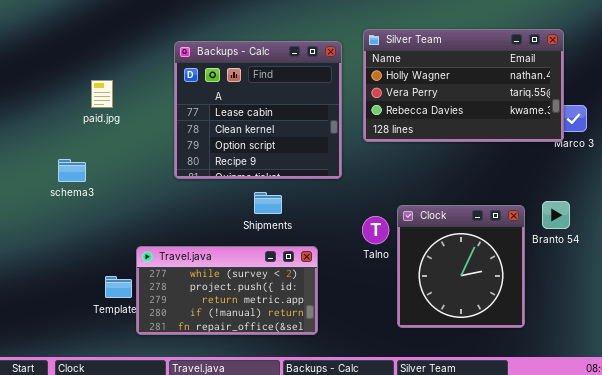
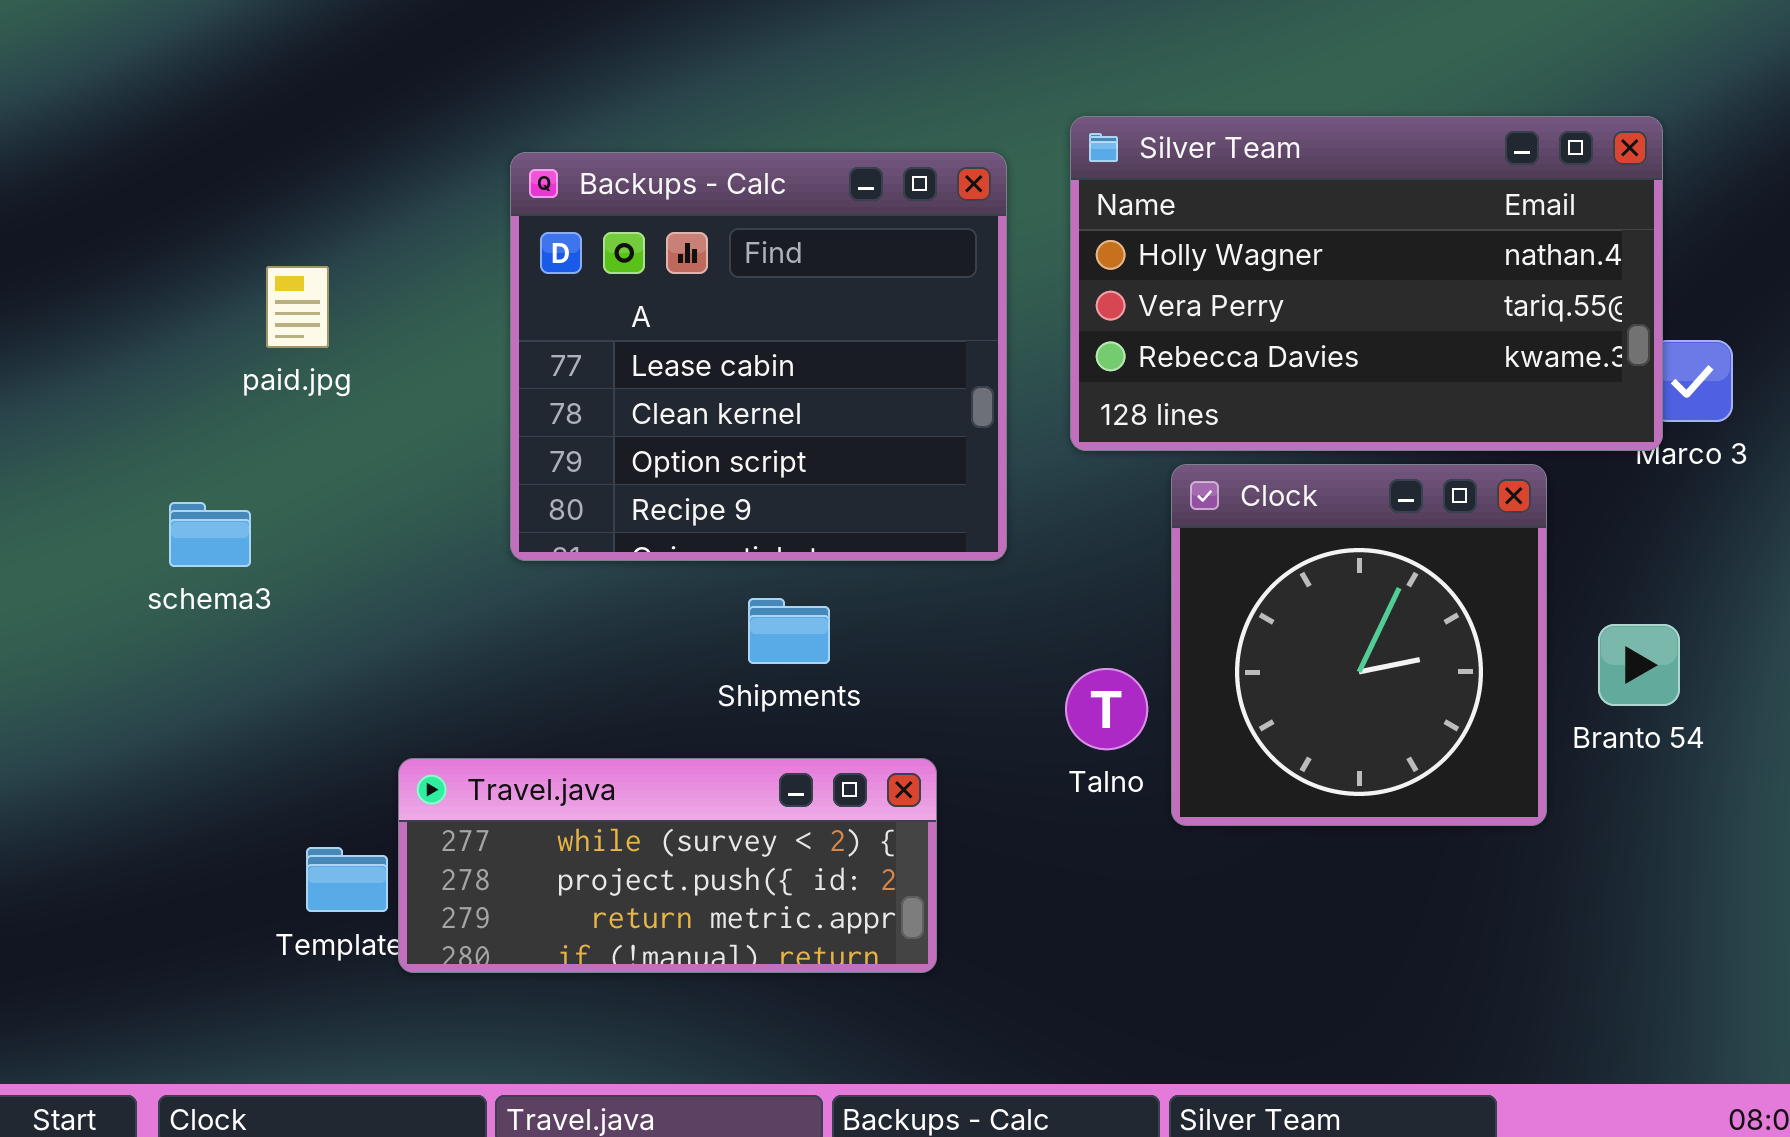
Clock: [397,205,525,328] -> [1171,464,1547,826], moved
Travel.java: [136,246,318,335] -> [398,758,937,973], resized

